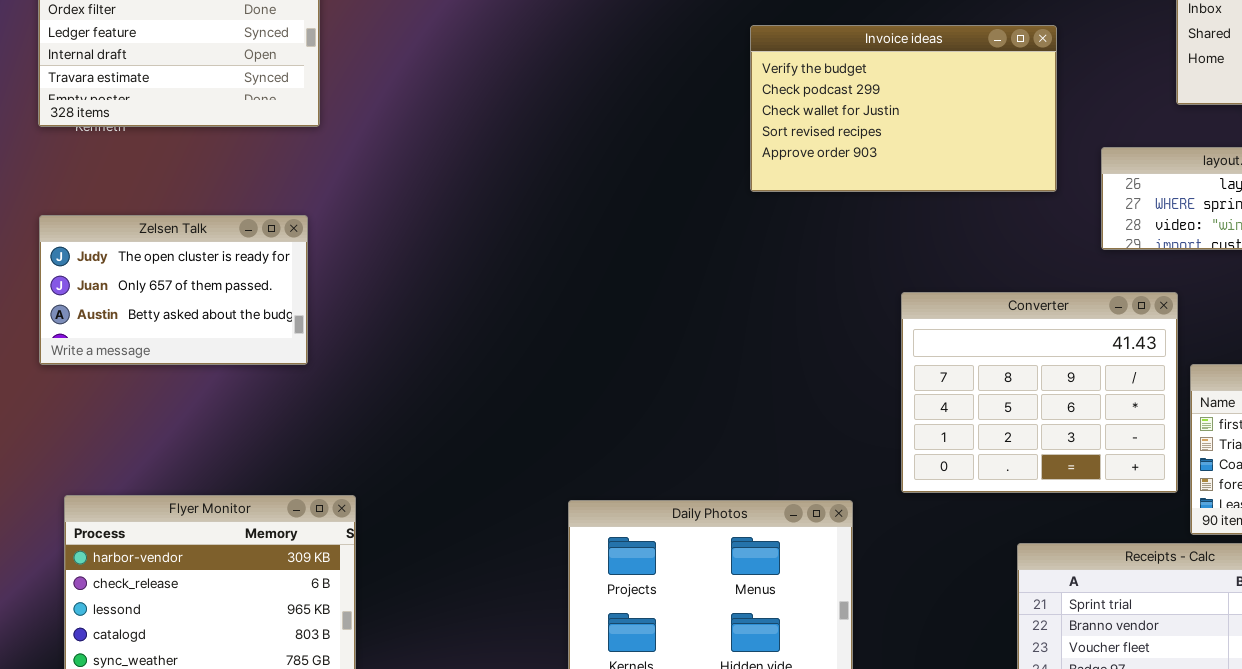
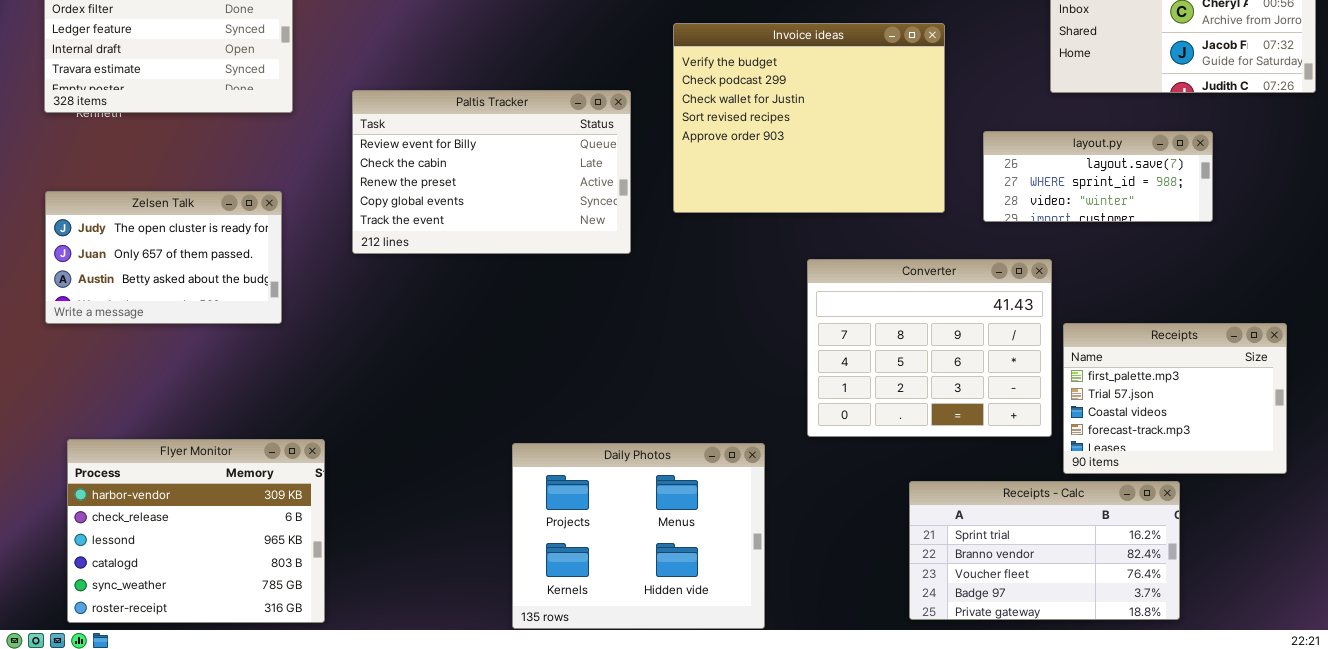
Invoice ideas: [750,25,1057,192] -> [673,23,945,213], resized
Paltis Tracker: none -> [352,90,631,254], opened

